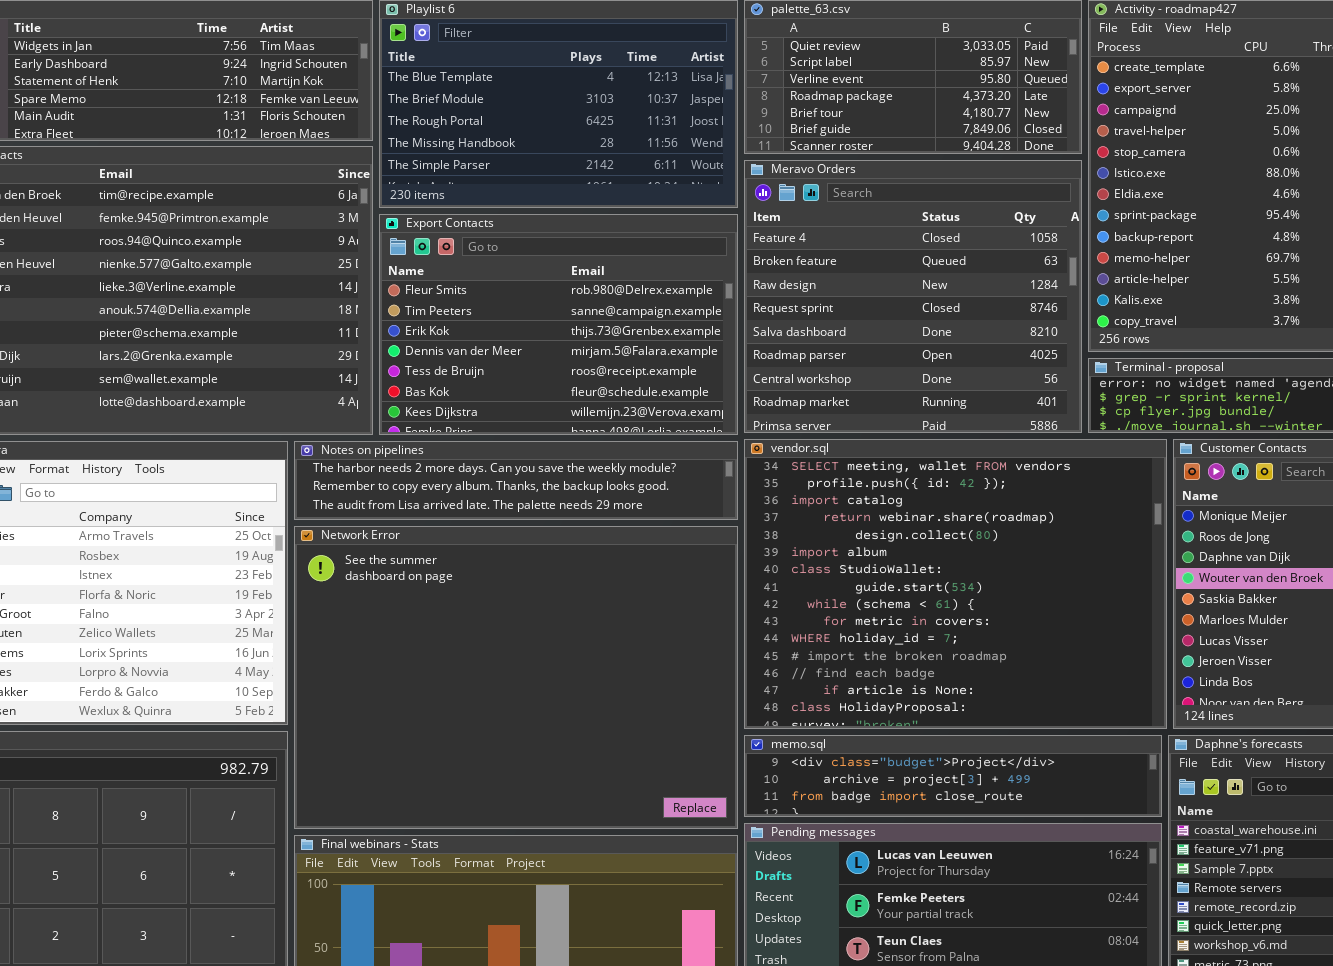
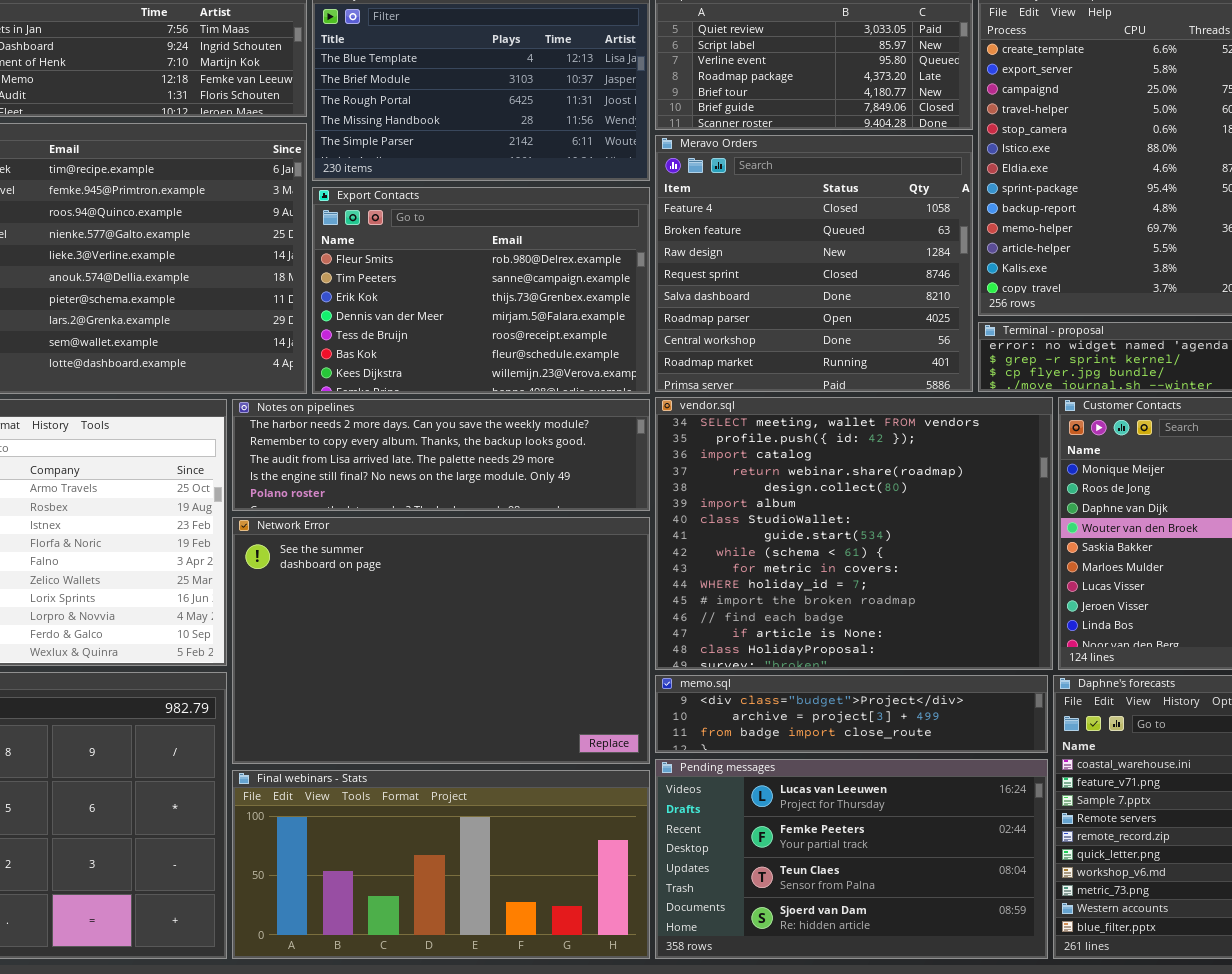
Notes on pipelines: [294,441,738,520] -> [232,399,650,511], resized
Network Error: [294,526,738,829] -> [232,517,650,764], resized

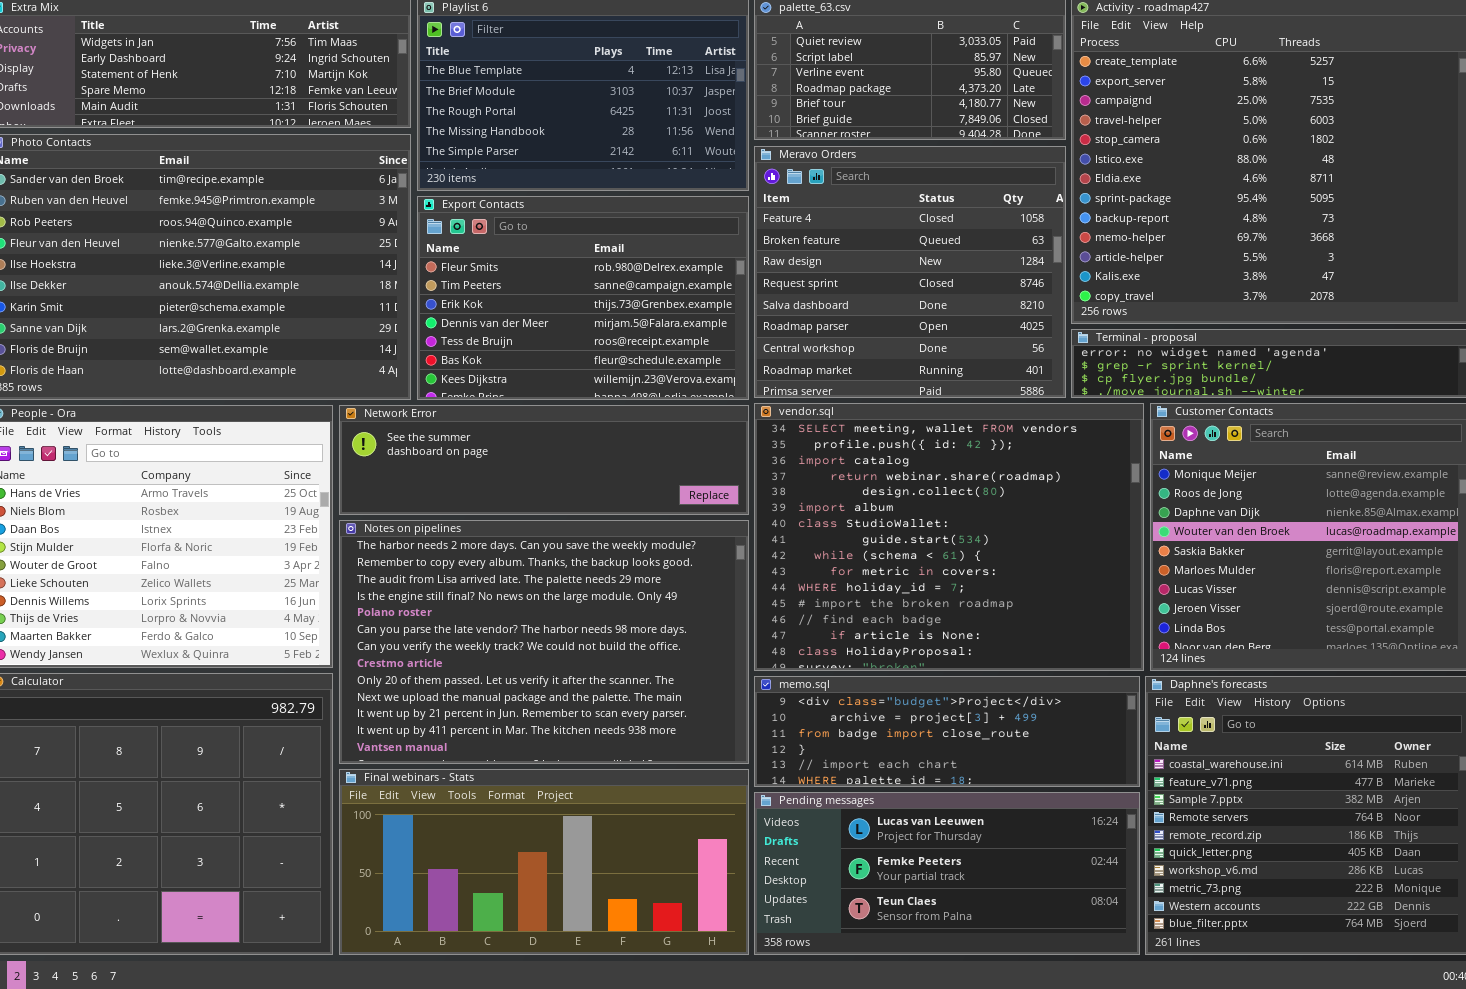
Notes on pipelines: [232,399,650,511] -> [339,520,749,764], moved, resized
Network Error: [232,517,650,764] -> [339,405,749,515], moved, resized
memo.sql: [655,675,1048,753] -> [754,676,1140,787], resized
Pending messages: [655,759,1048,959] -> [754,792,1140,955], resized

